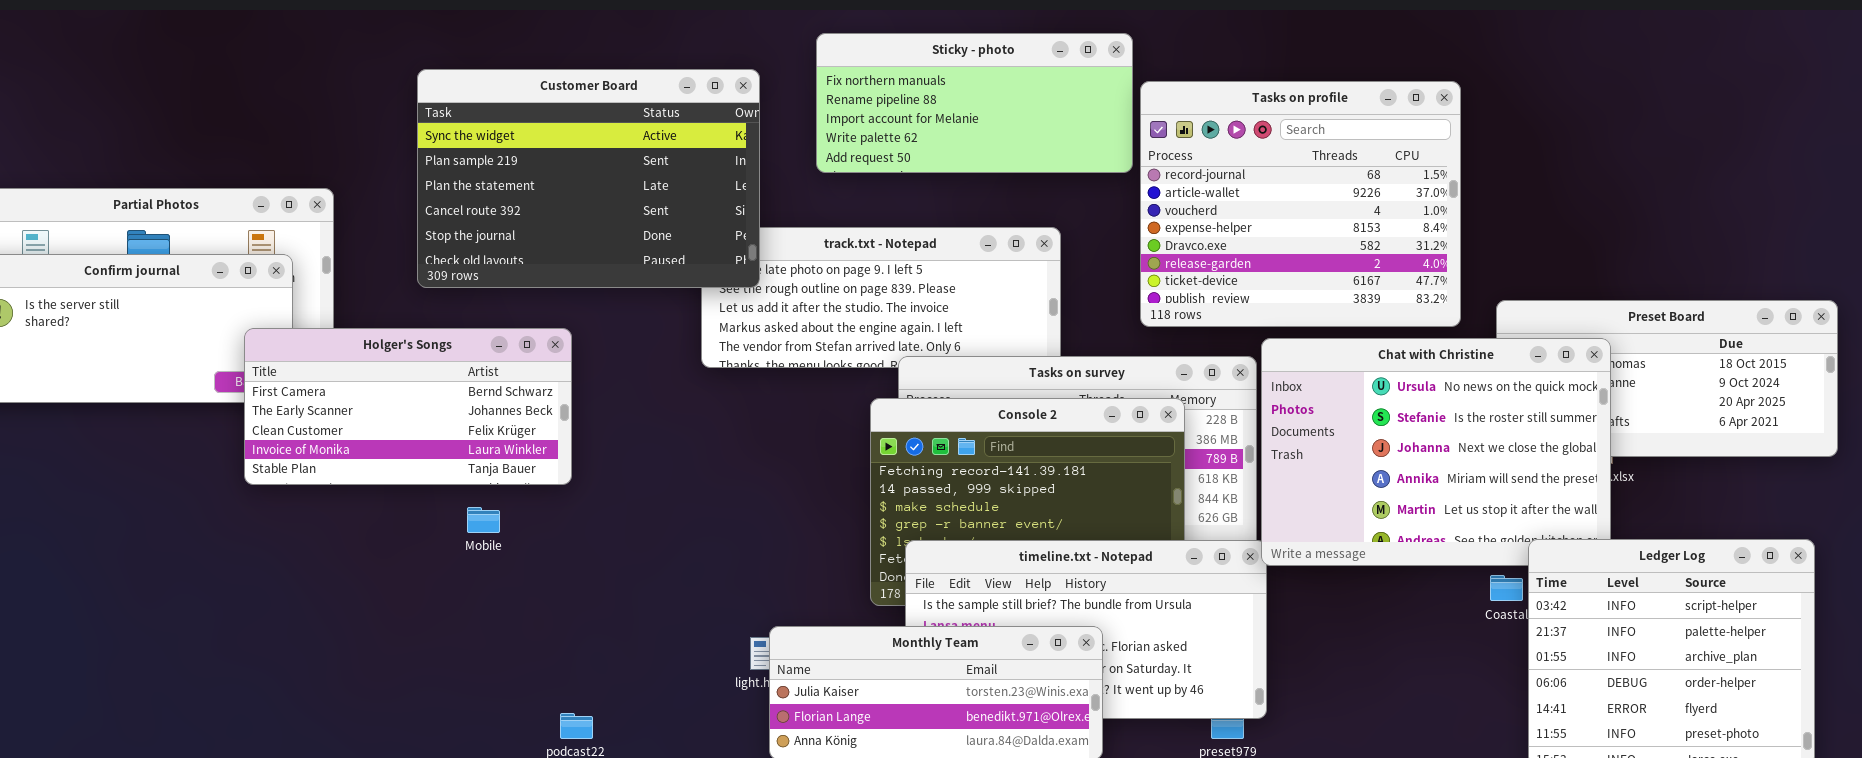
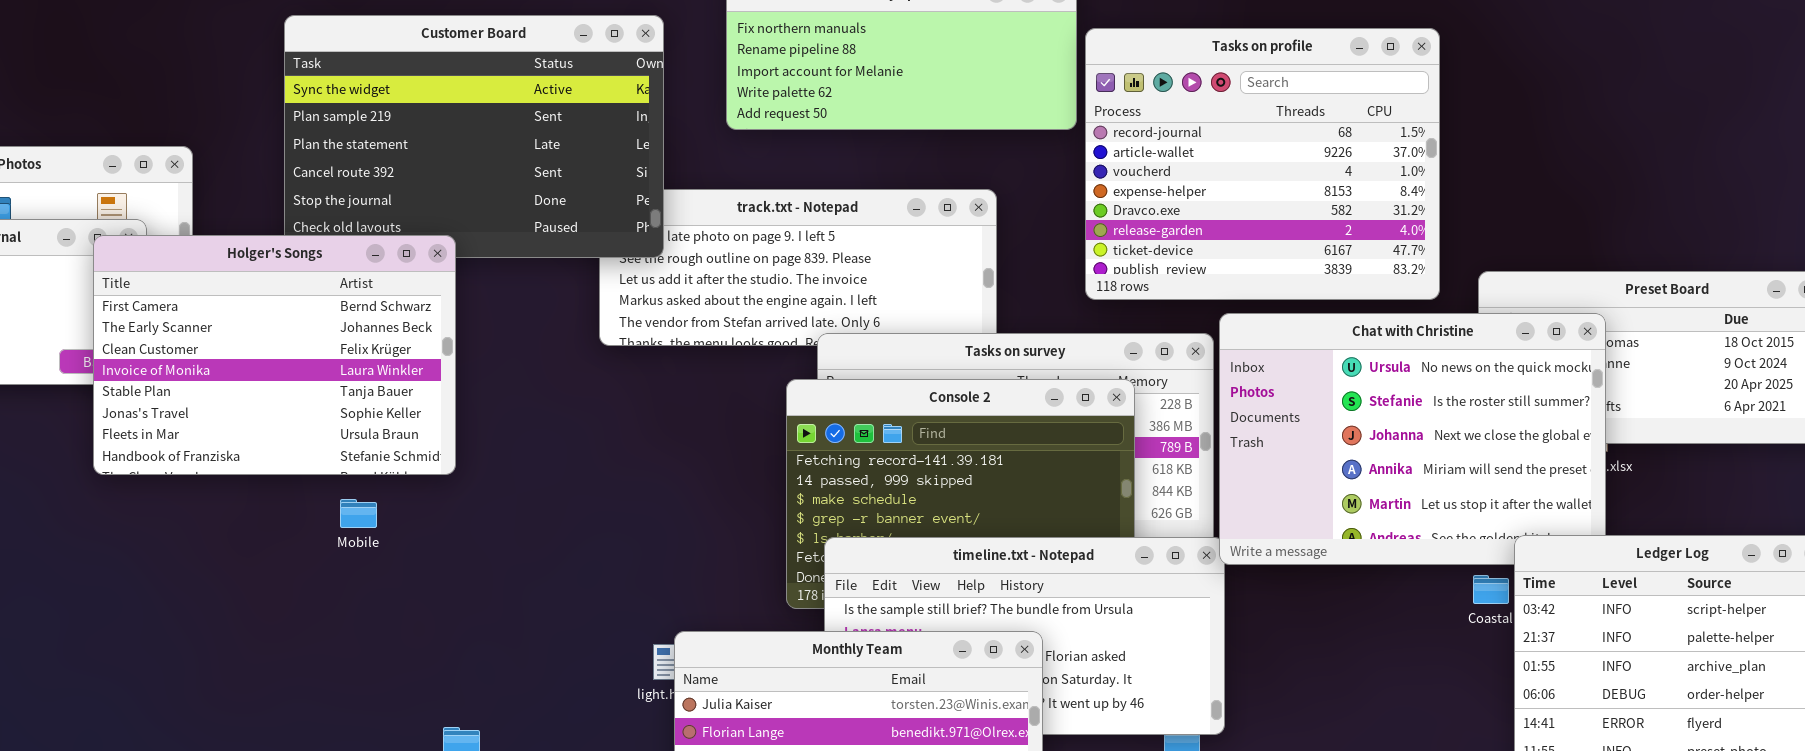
Holger's Songs: [244,328,572,485] -> [93,235,456,475], resized

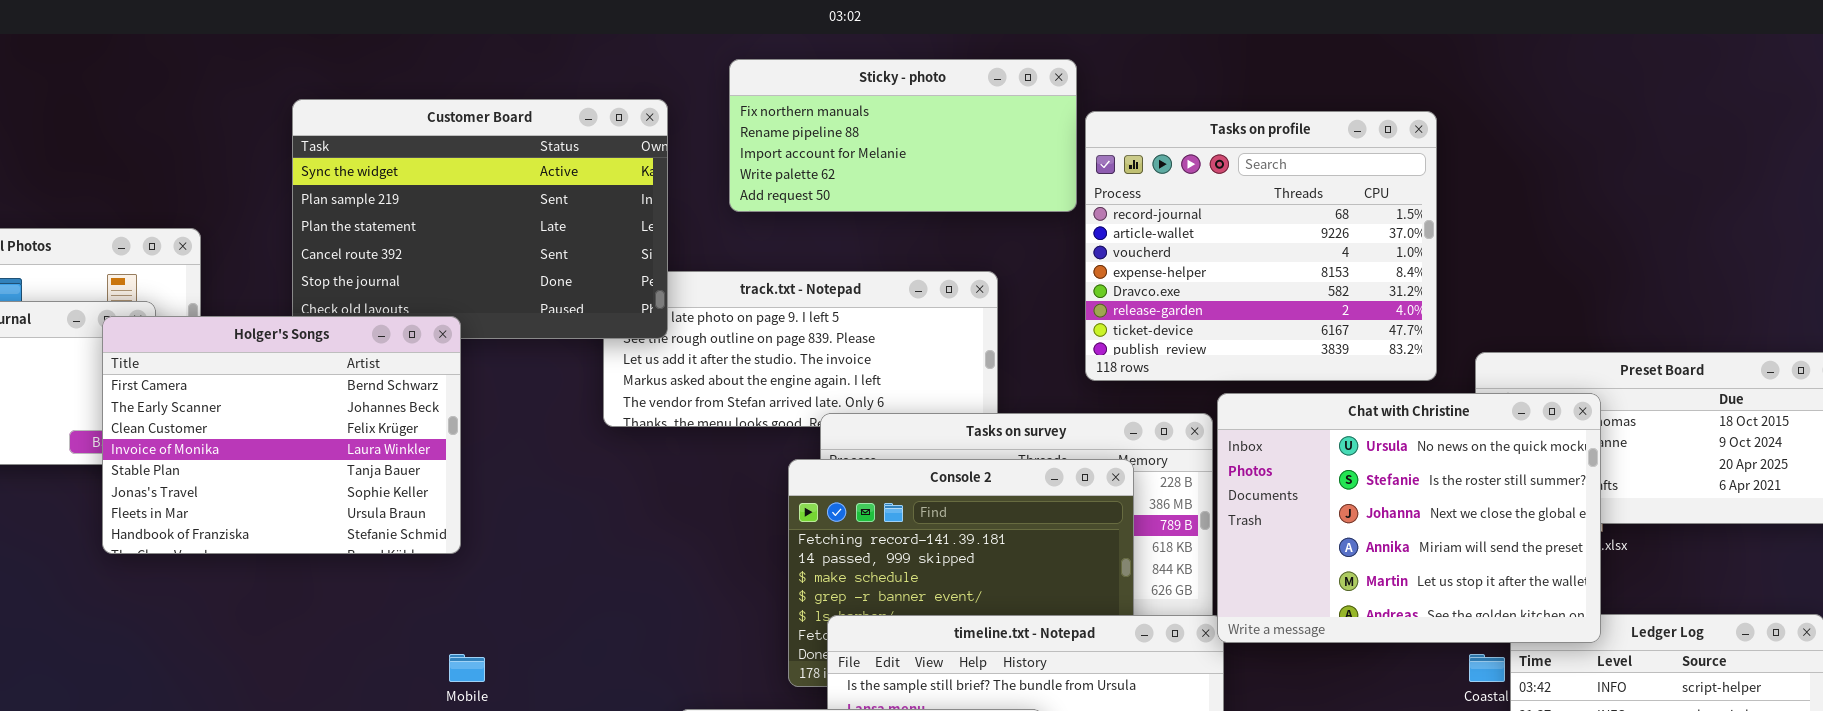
Chat with Christine: [1219,313,1606,565] -> [1217,393,1601,643], raised
Mobile: [340,499,377,528] -> [449,654,485,682], moved

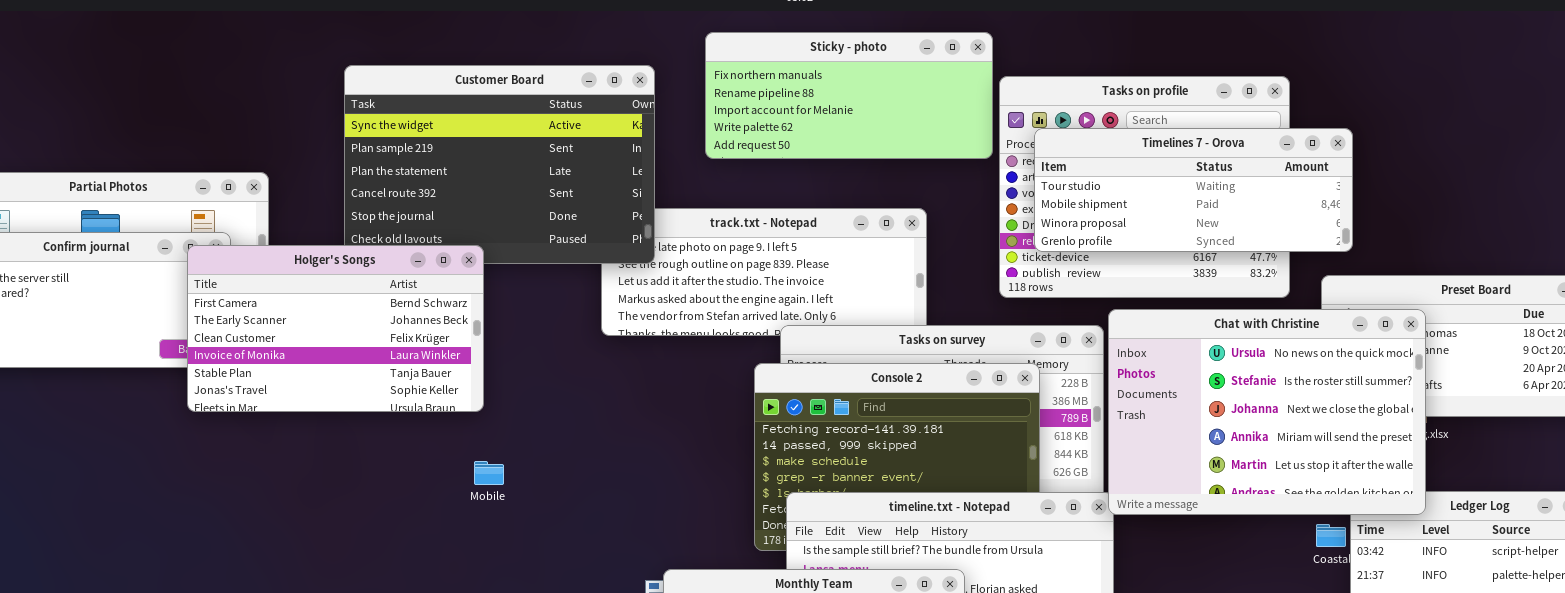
Timelines 7 - Orova: none -> [1034,128,1353,252], opened
Holger's Songs: [102,316,461,554] -> [187,245,484,412], resized
Mobile: [449,654,485,682] -> [474,461,504,485], moved

